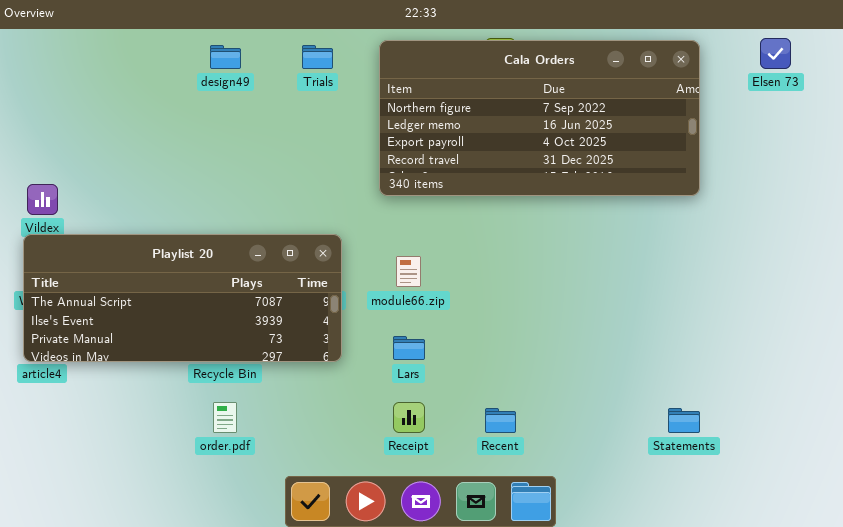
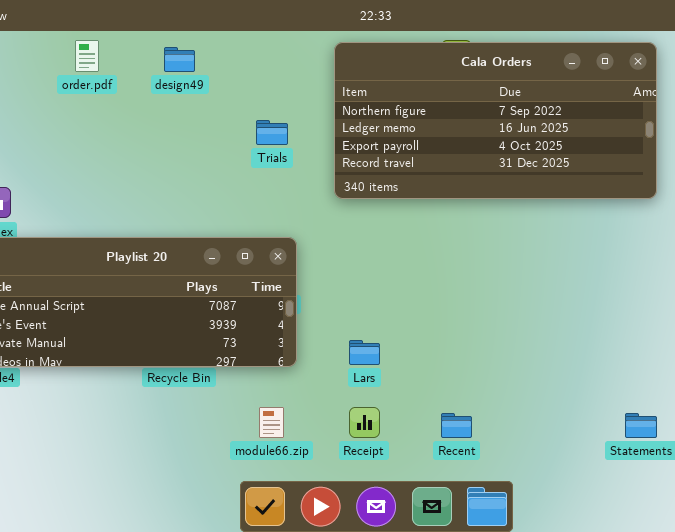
Trials: [302,45,333,69] -> [256,120,288,145], moved
module66.zip: [396,256,421,287] -> [259,407,284,438], moved
order.pdf: [213,402,237,433] -> [75,40,99,72], moved

